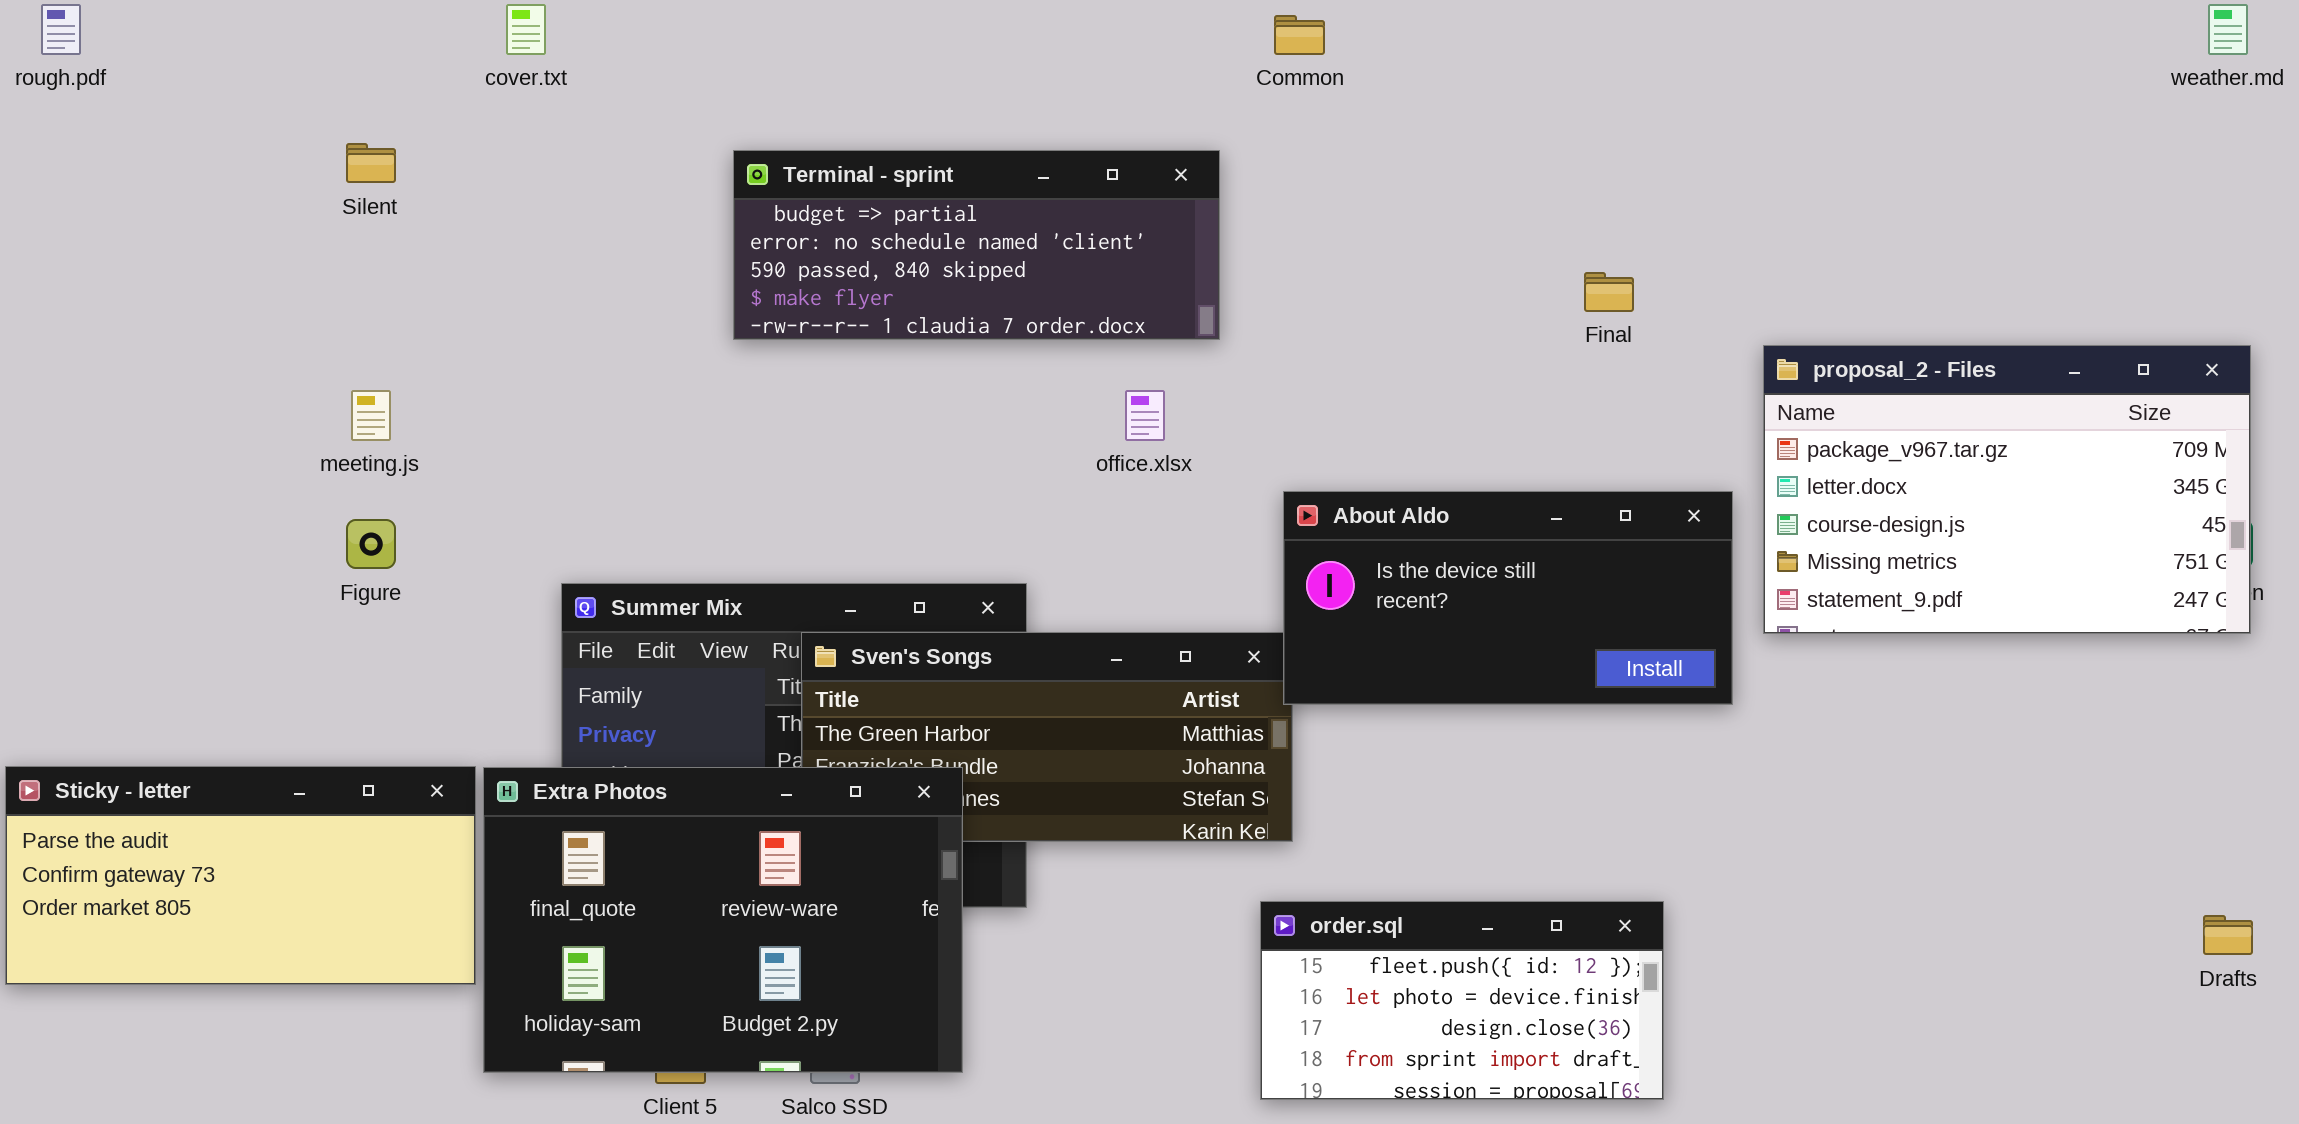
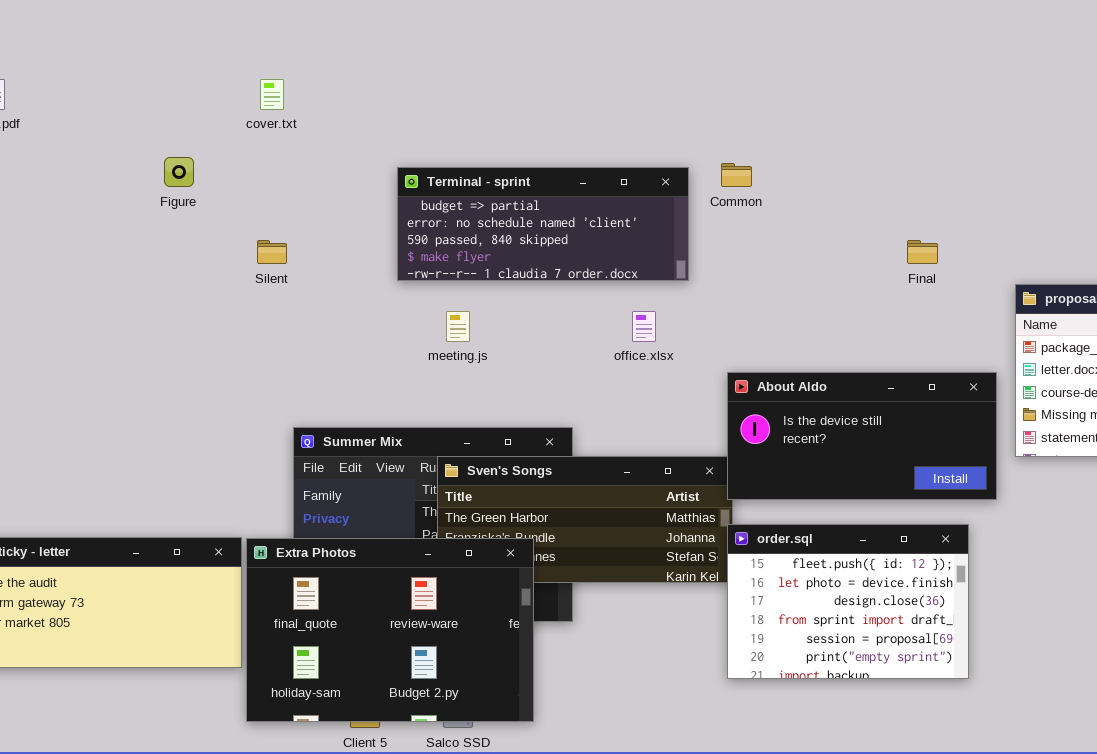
Common: [1274,15,1325,55] -> [721,163,752,187], moved
Silent: [346,143,396,183] -> [257,240,287,264], moved
meeting.js: [351,390,391,441] -> [446,311,470,342], moved
Figure: [346,519,396,569] -> [164,157,194,187], moved
order.sql: [1260,901,1664,1100] -> [727,524,969,679], moved, resized

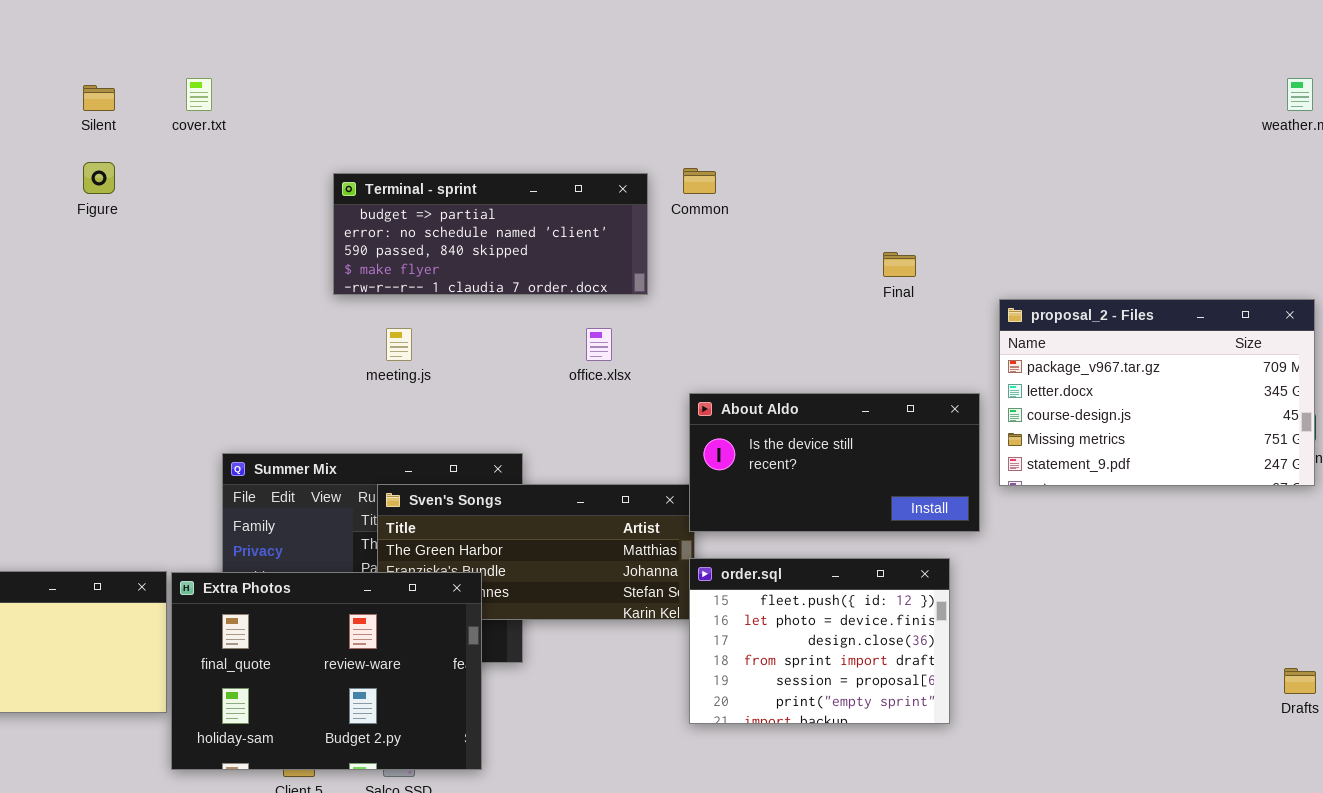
Silent: [257,240,287,264] -> [83,85,115,111], moved

